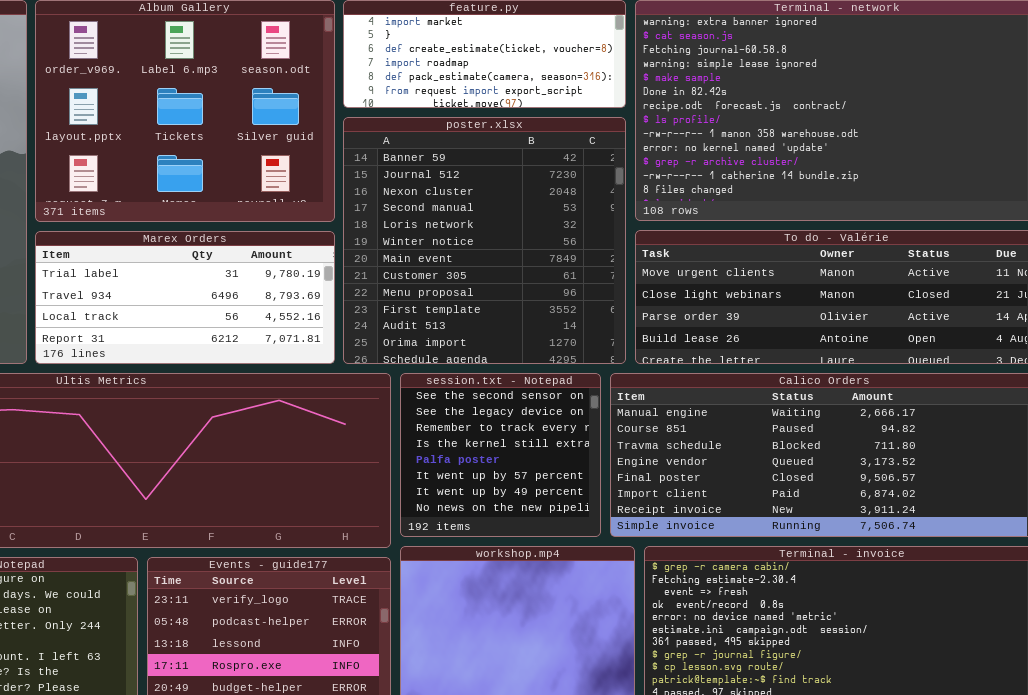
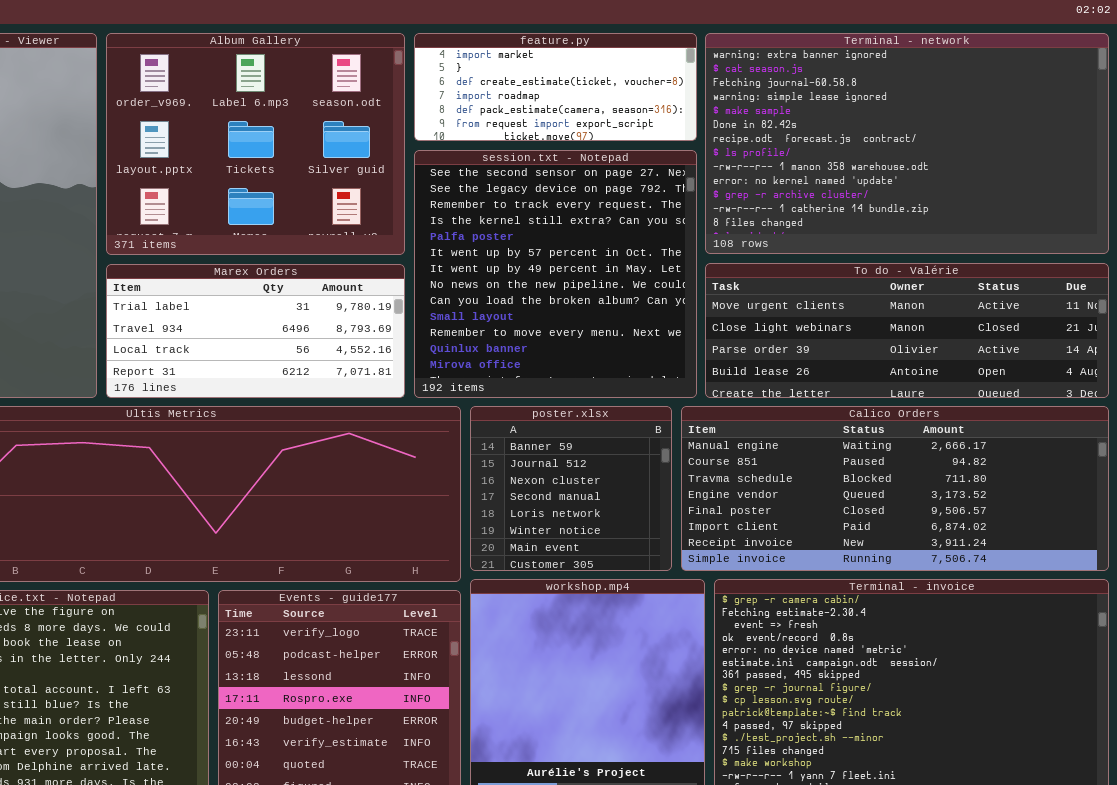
poster.xlsx: [343,117,626,364] -> [470,406,672,571], moved, resized
session.txt - Notepad: [400,373,601,537] -> [414,150,697,398], moved, resized

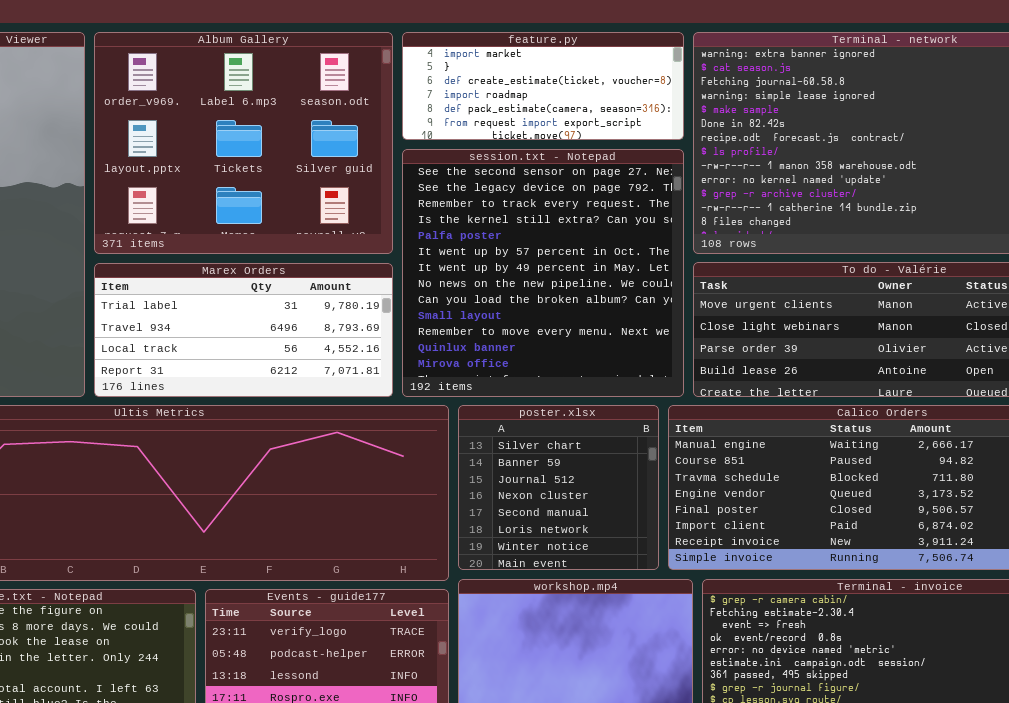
poster.xlsx: [470,406,672,571] -> [458,405,659,570], scrolled up 1 row

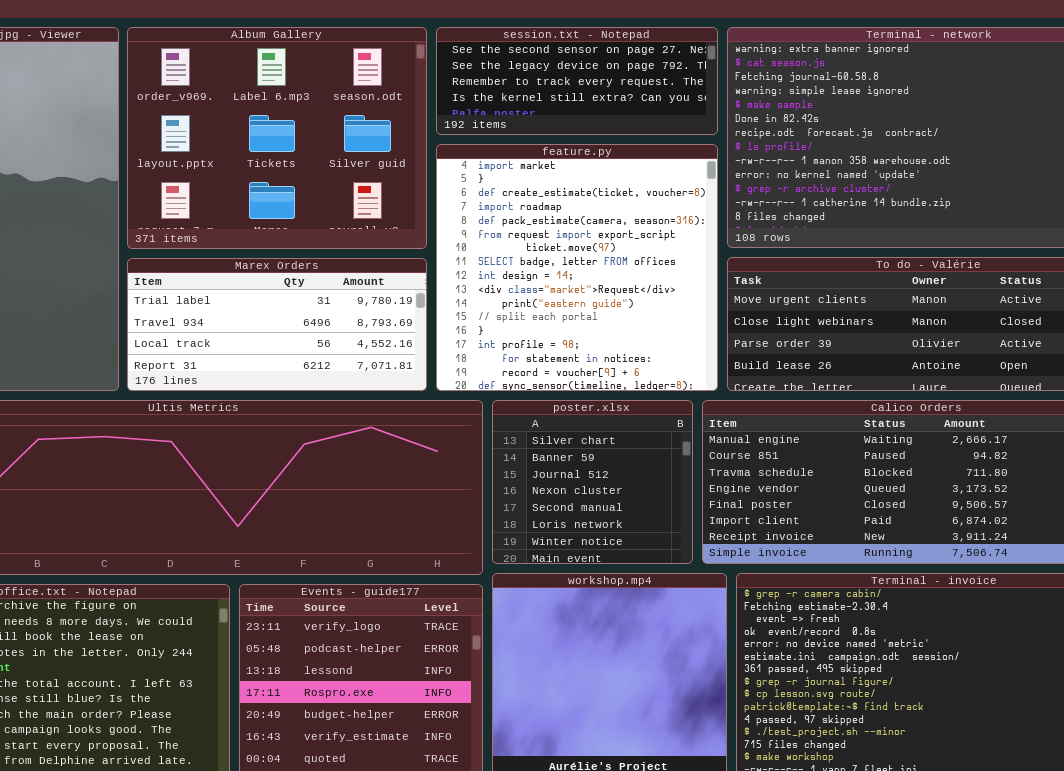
feature.py: [402,32,684,140] -> [436,144,718,391], moved, resized
session.txt - Notepad: [402,149,684,397] -> [436,27,718,135], moved, resized

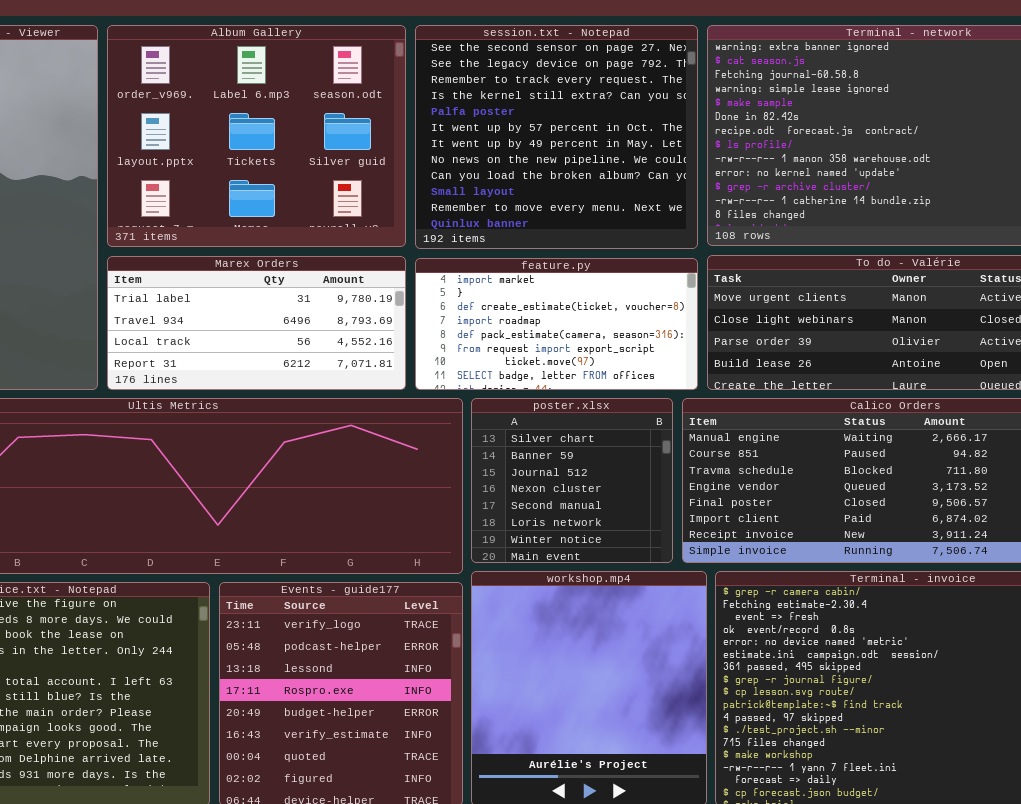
session.txt - Notepad: [436,27,718,135] -> [415,25,698,249], resized
feature.py: [436,144,718,391] -> [415,258,698,390], resized

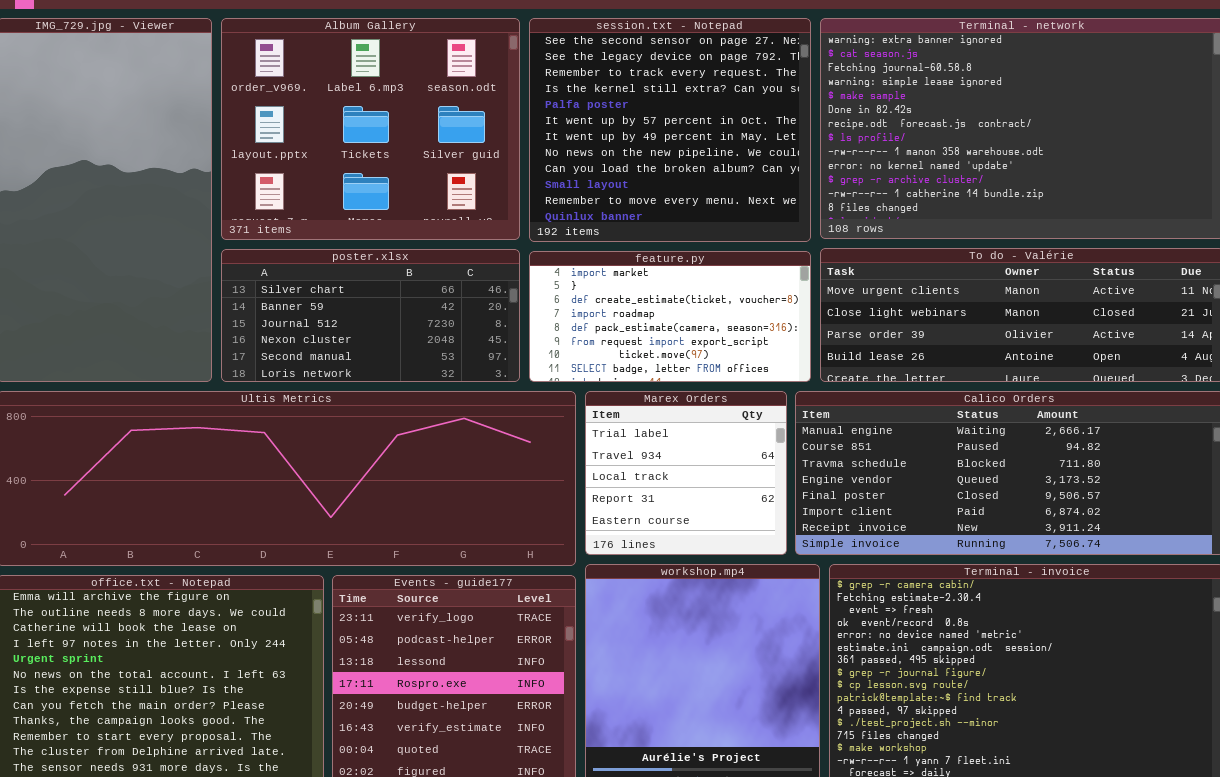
Marex Orders: [107,256,406,390] -> [585,391,787,555], moved, resized
poster.xlsx: [471,398,673,563] -> [221,249,520,382], moved, resized

